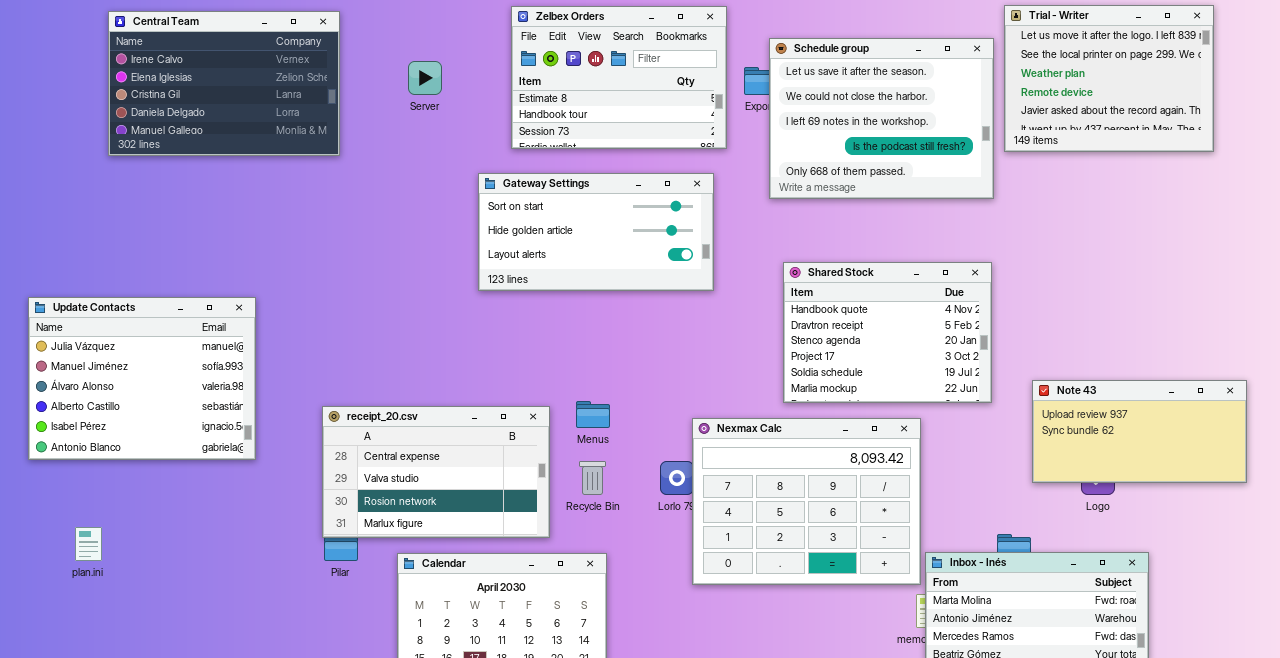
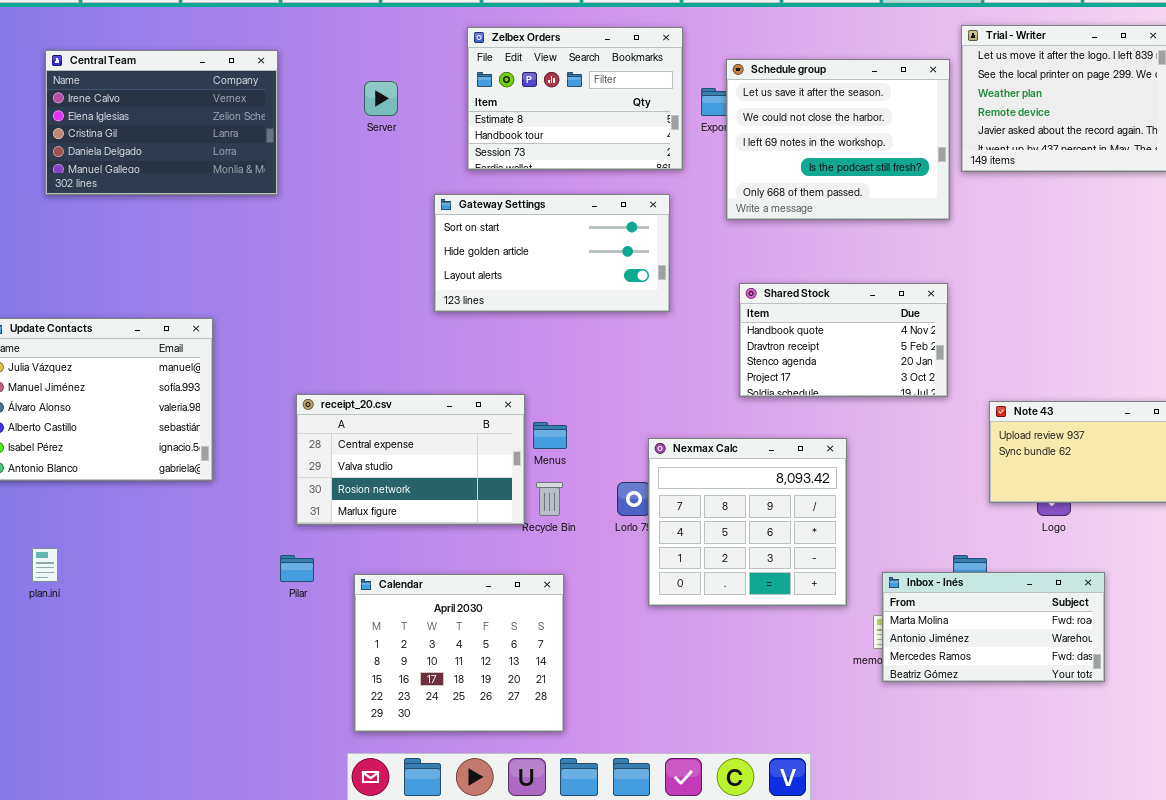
Central Team: [108,11,340,156] -> [45,50,278,195], moved
Shared Stock: [783,262,992,403] -> [739,283,948,397], resized
receipt_20.csv: [322,406,550,538] -> [296,394,525,525], moved
Nexmax Calc: [692,418,921,585] -> [648,438,847,606], resized

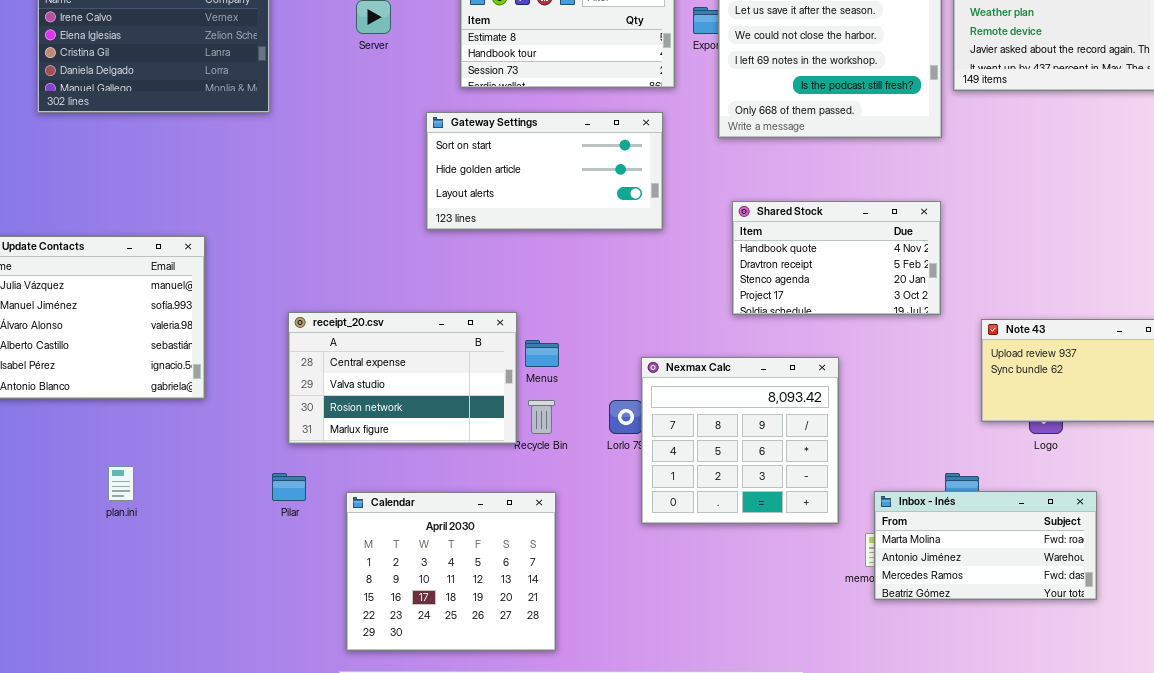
plan.ini: [32,548,58,582] -> [108,466,134,501], moved

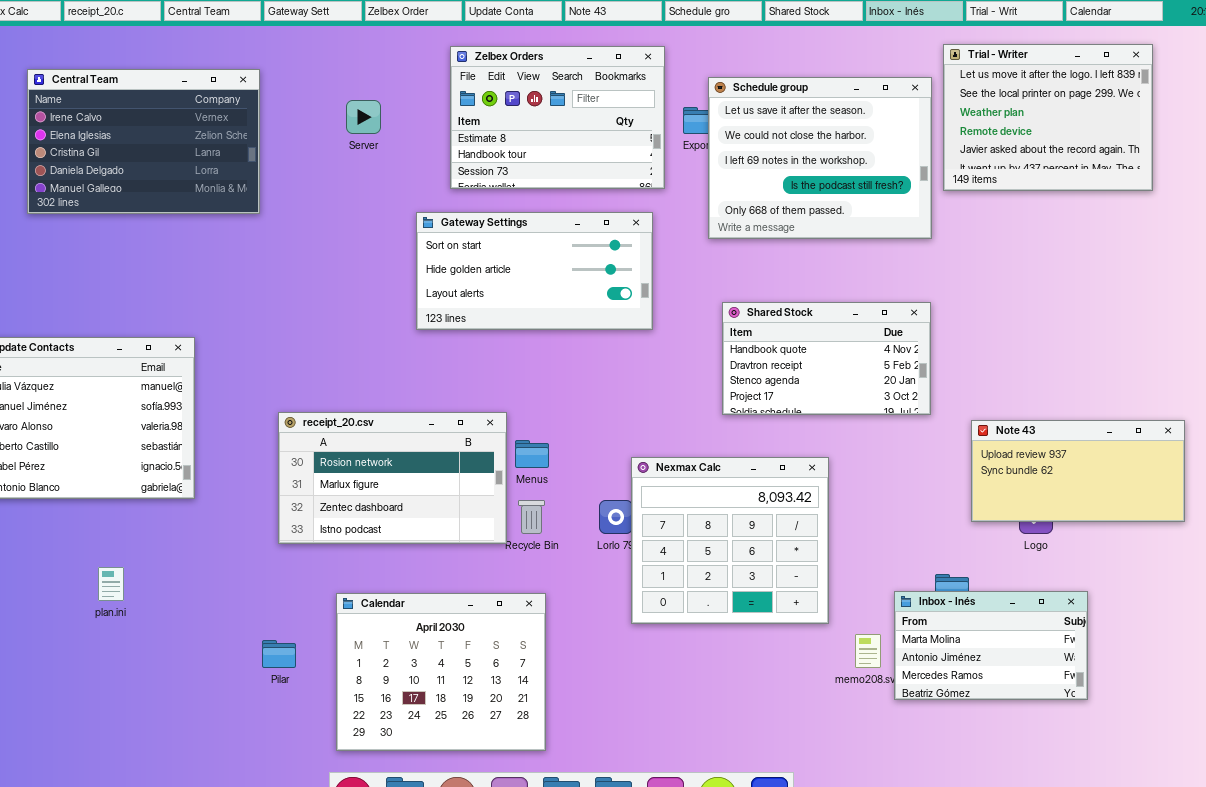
receipt_20.csv: [288,312,517,444] -> [278,412,507,544], scrolled down 2 rows
Pilar: [272,473,306,501] -> [262,640,296,668], moved
Inbox - Inés: [874,491,1097,600] -> [894,591,1088,700], resized

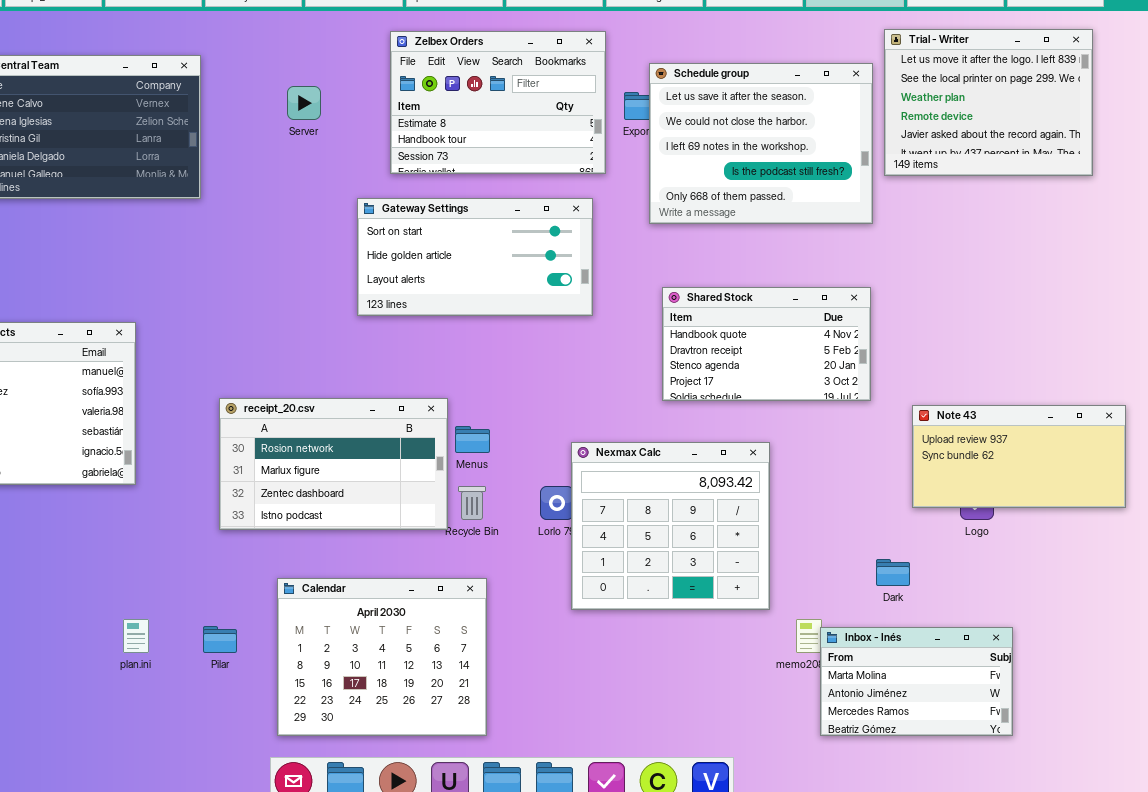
plan.ini: [98,567,124,601] -> [123,619,149,653], moved
Inbox - Inés: [894,591,1088,700] -> [820,627,1013,736], moved

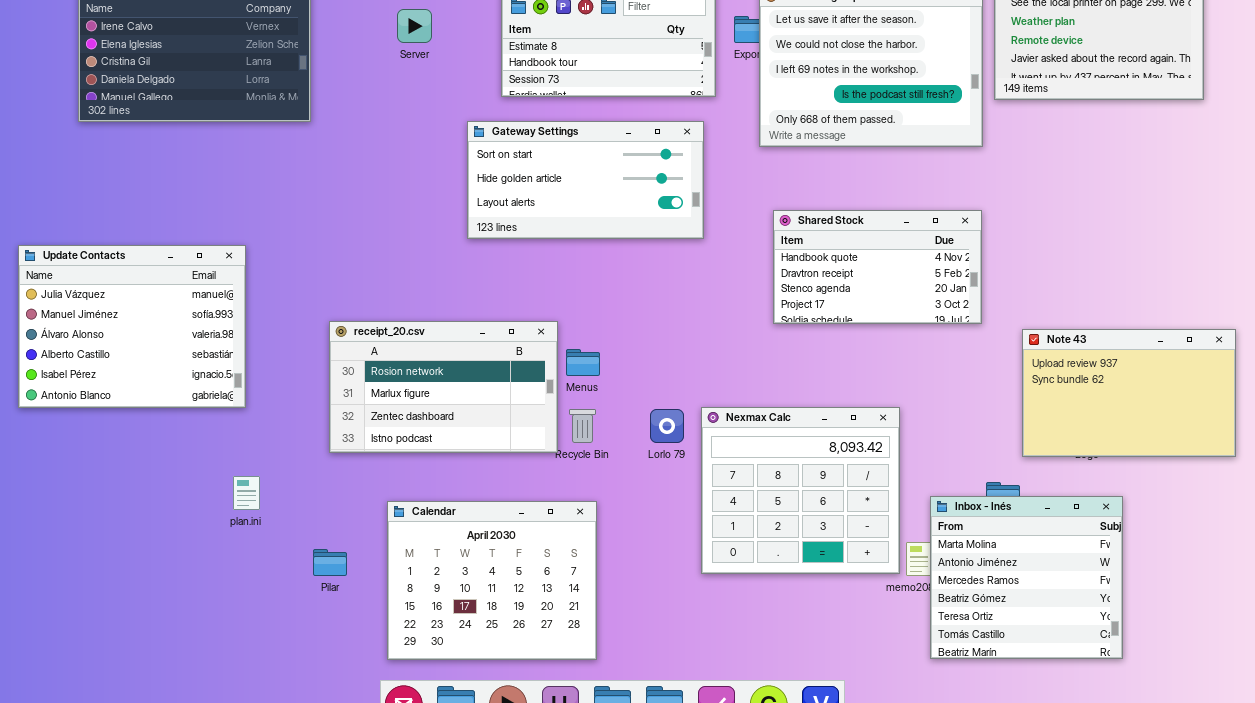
Note 43: [912,405,1126,508] -> [1022,329,1236,457], resized
Nexmax Calc: [571,442,770,610] -> [701,407,900,574], moved
plan.ini: [123,619,149,653] -> [233,476,260,510], moved
Inbox - Inés: [820,627,1013,736] -> [930,496,1123,659], resized

